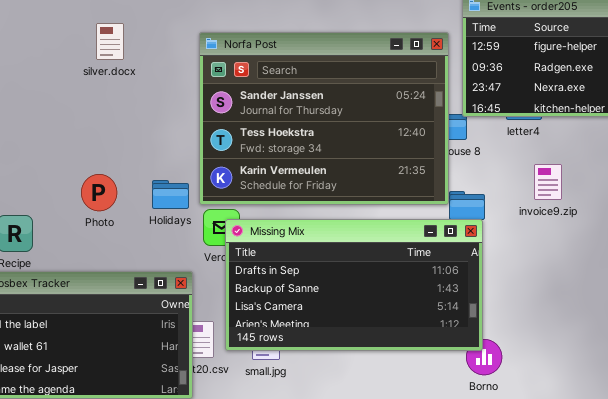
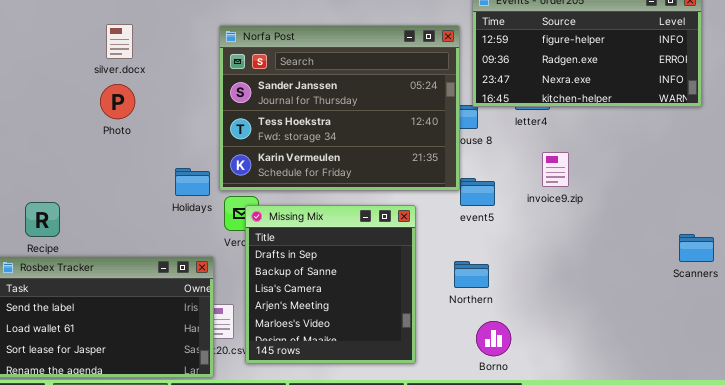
silver.docx: [96,23,124,60] -> [106,24,133,59], moved
Photo: [81,174,117,211] -> [100,84,135,119], moved
Missing Mix: [225,219,483,351] -> [245,205,416,364], resized

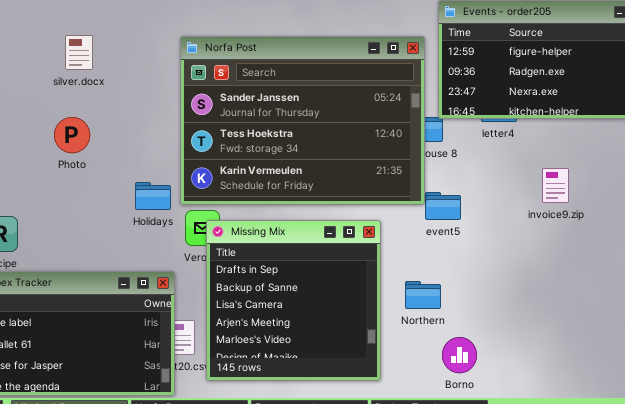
Photo: [100,84,135,119] -> [54,117,90,153], moved
invoice9.zip: [542,152,569,187] -> [542,168,569,203], moved
Northern: [454,261,489,288] -> [405,281,441,309], moved

